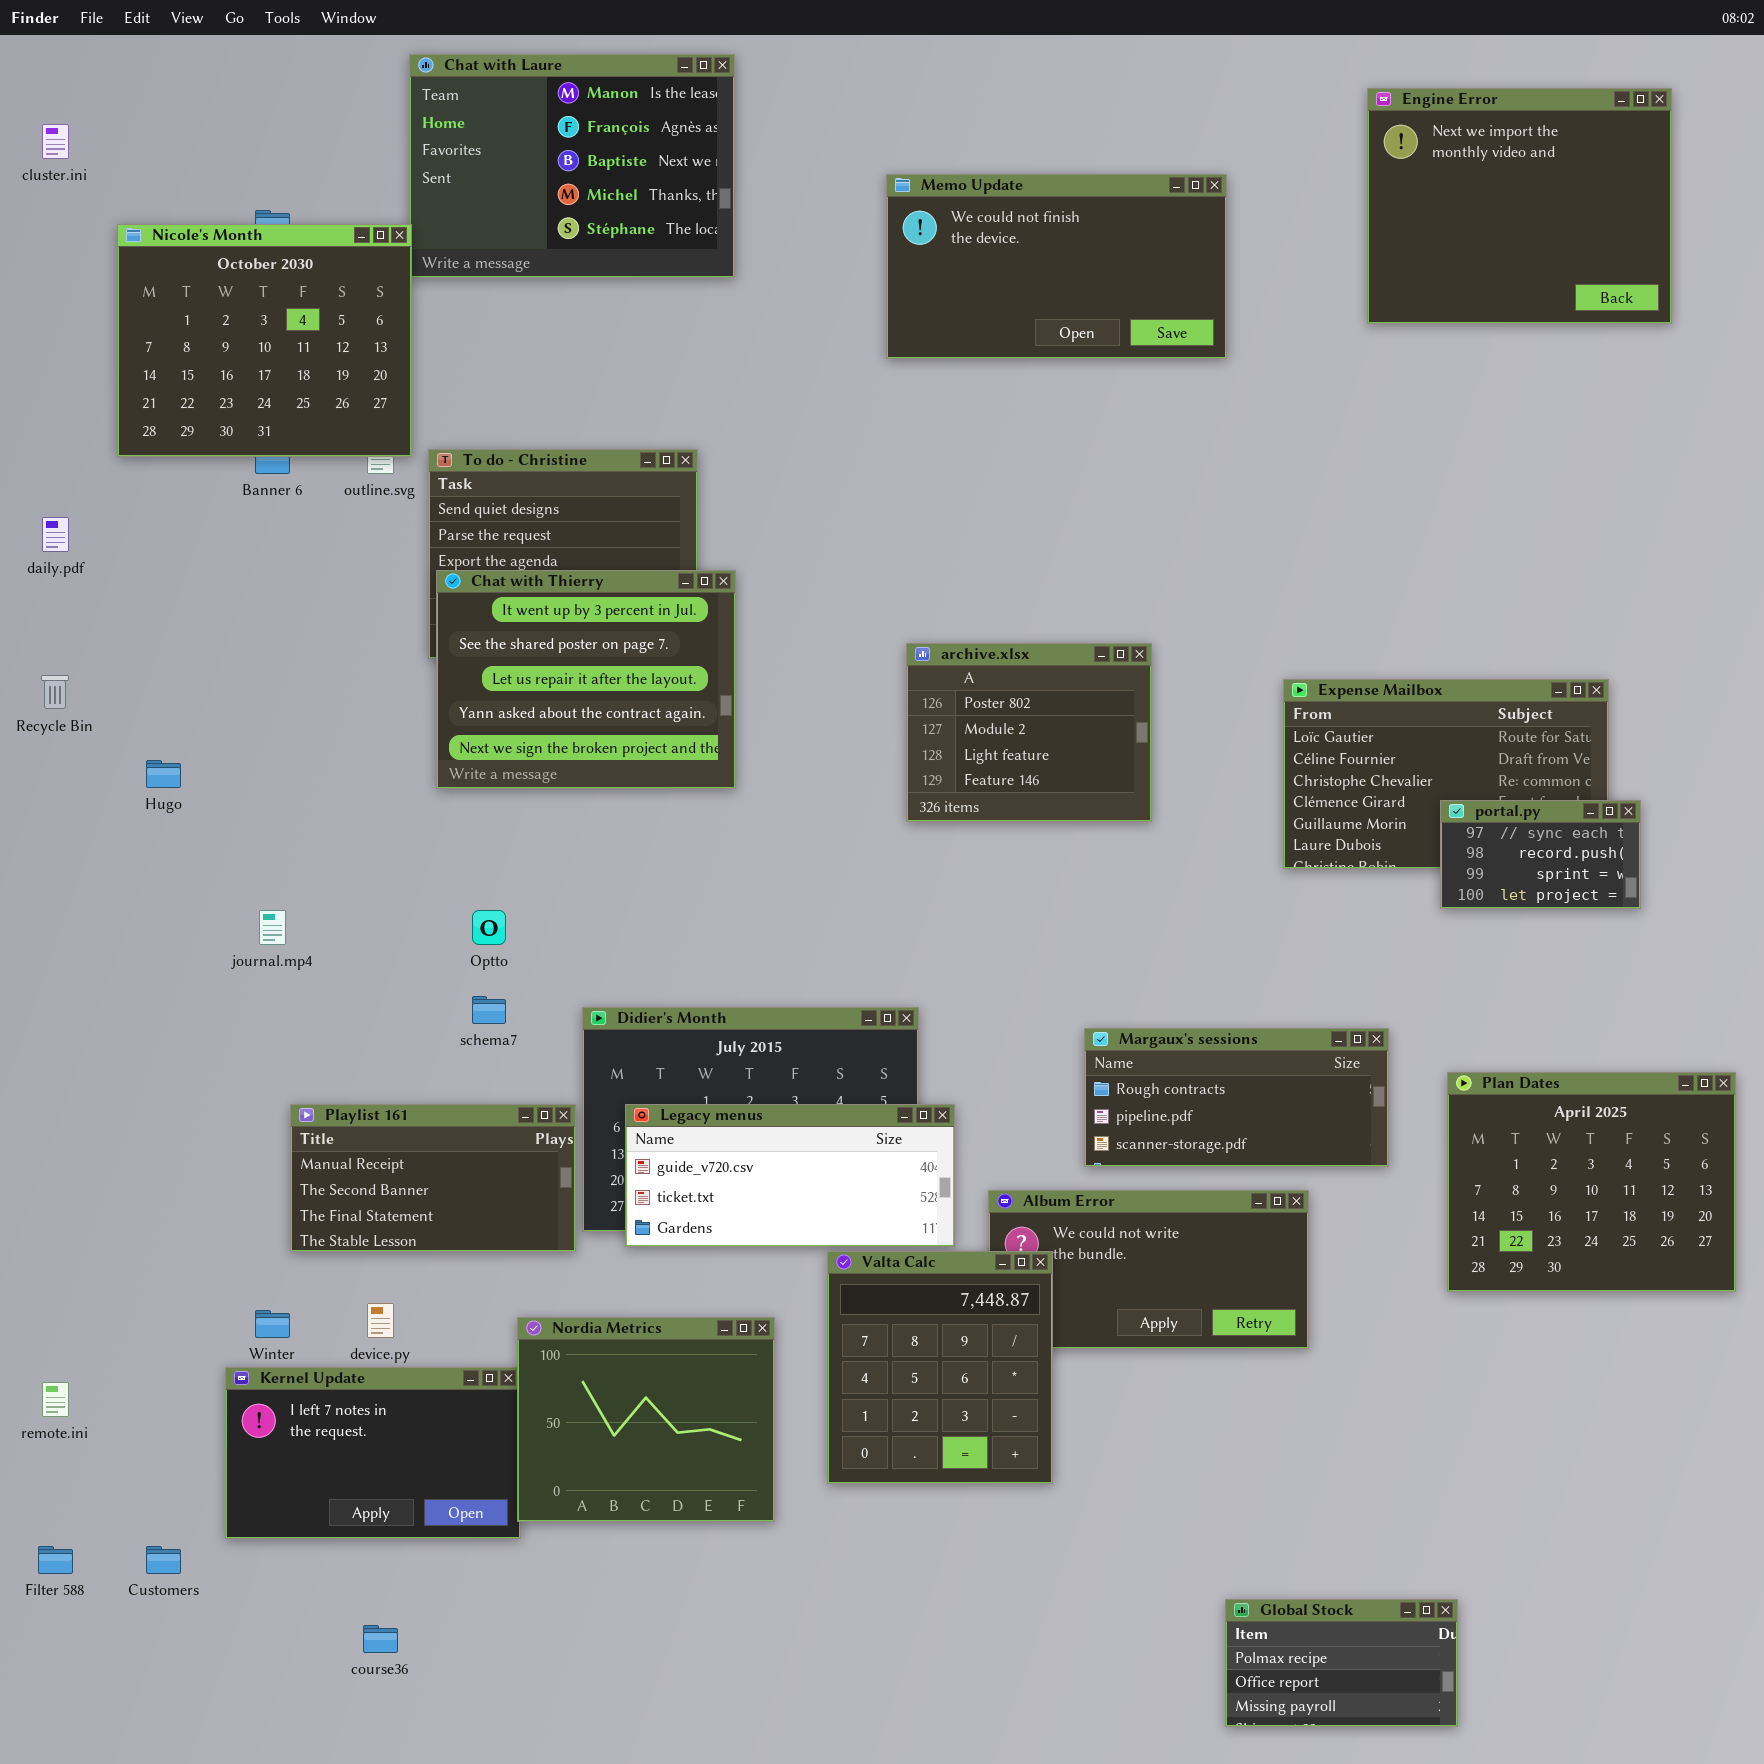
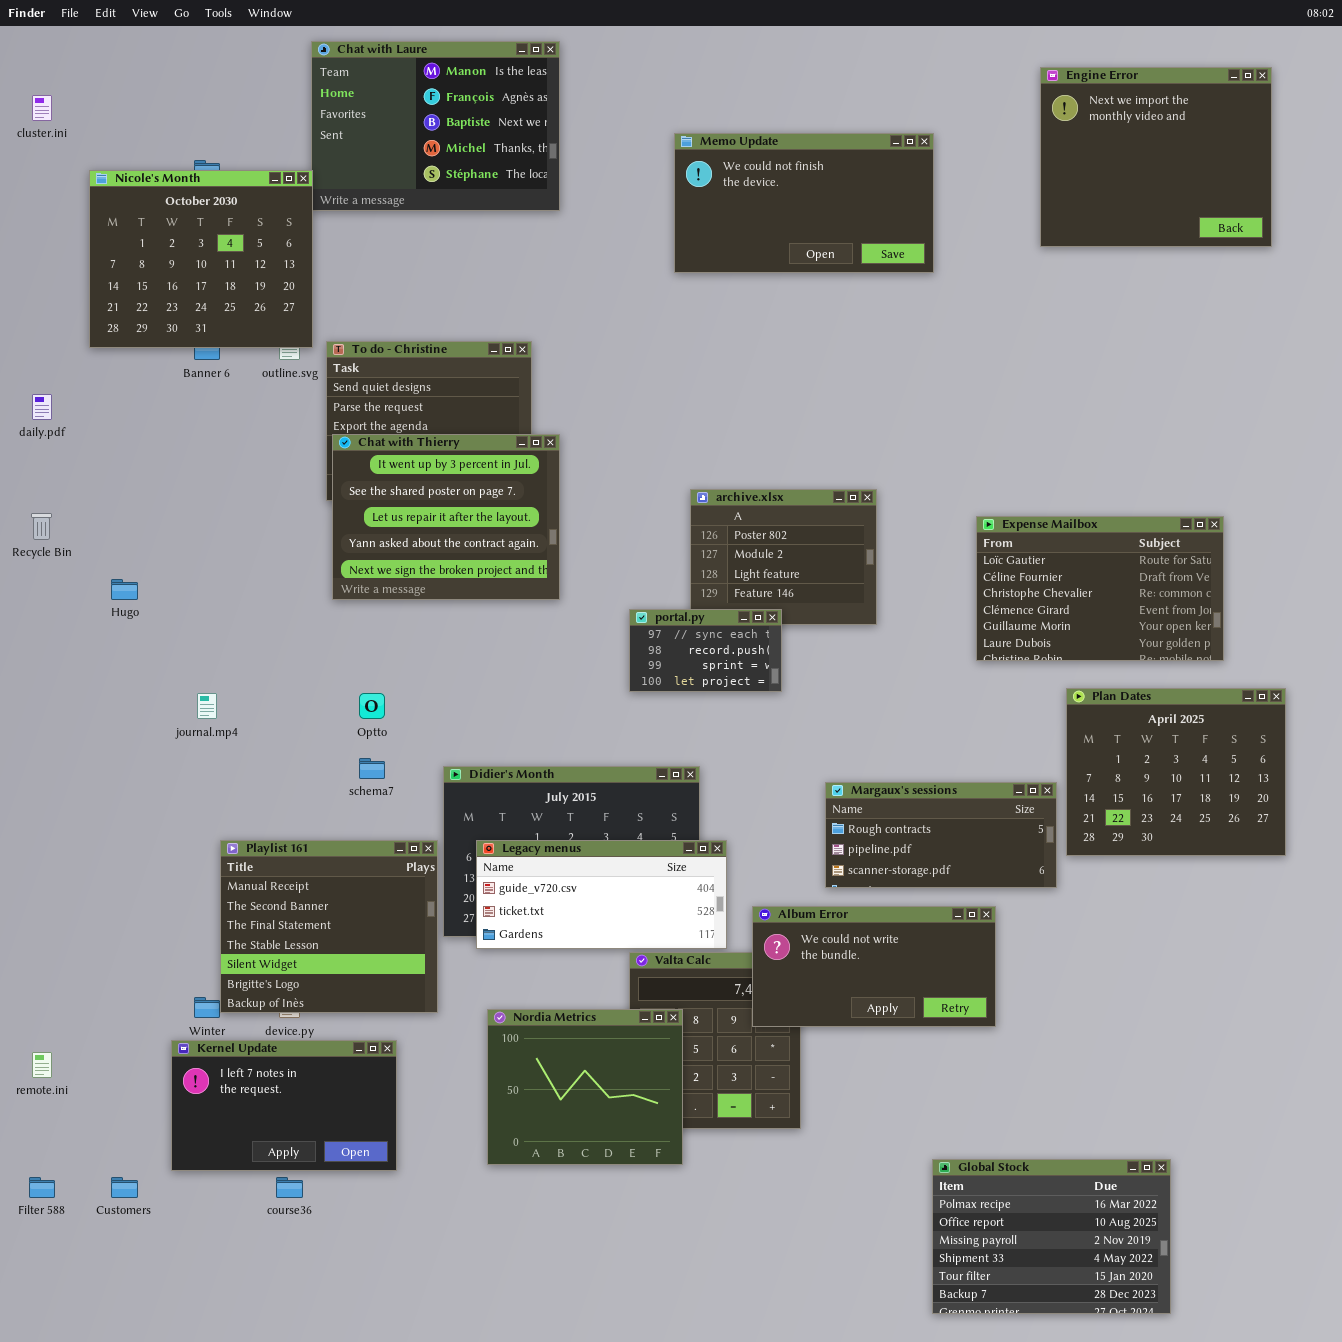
portal.py: [1440,800,1641,909] -> [629,609,782,692], moved
Plan Dates: [1447,1072,1736,1292] -> [1066,688,1286,856], moved
Playlist 161: [290,1104,576,1252] -> [220,840,438,1013], resized
Album Error: [988,1190,1309,1349] -> [752,906,996,1027], raised
Nordia Metrics: [517,1317,775,1522] -> [487,1009,683,1165], moved
Global Stock: [1225,1599,1458,1727] -> [932,1159,1171,1314], resized
course36: [363,1625,398,1653] -> [276,1177,303,1198], moved

